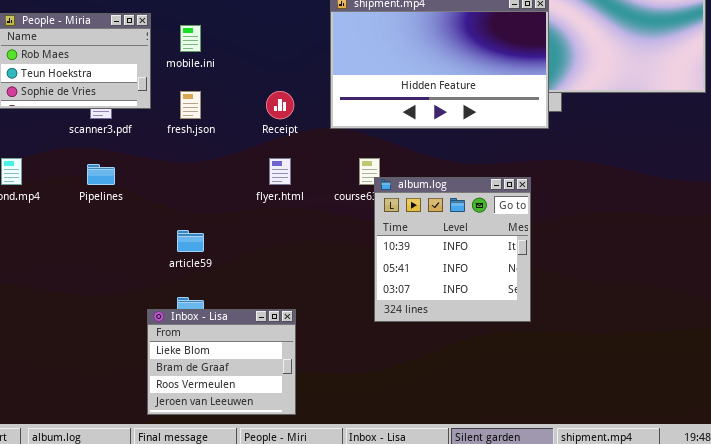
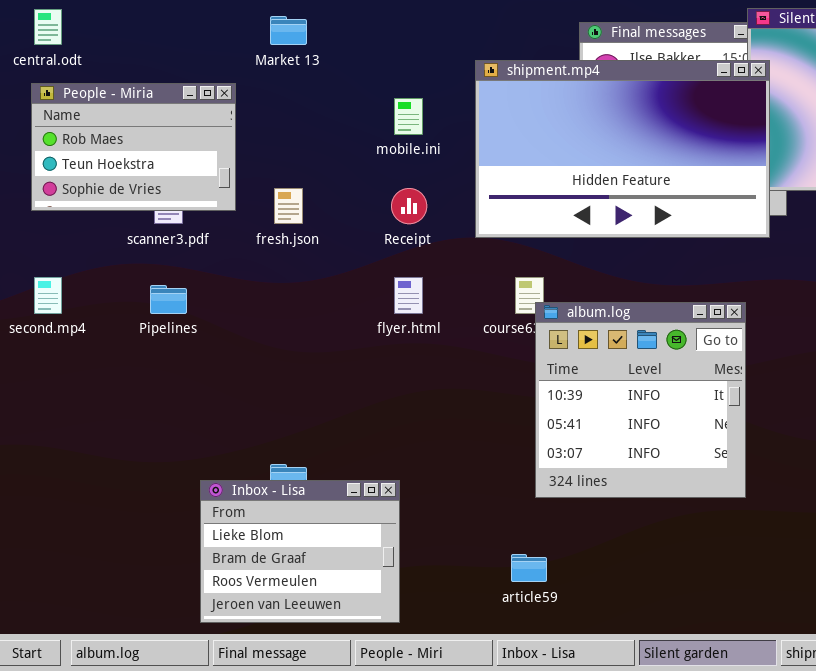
mobile.ini: [180,25,201,52] -> [394,98,423,135], moved
article59: [177,230,204,252] -> [511,554,547,582], moved
Inbox - Lisa: [147,309,296,415] -> [200,480,400,623], moved

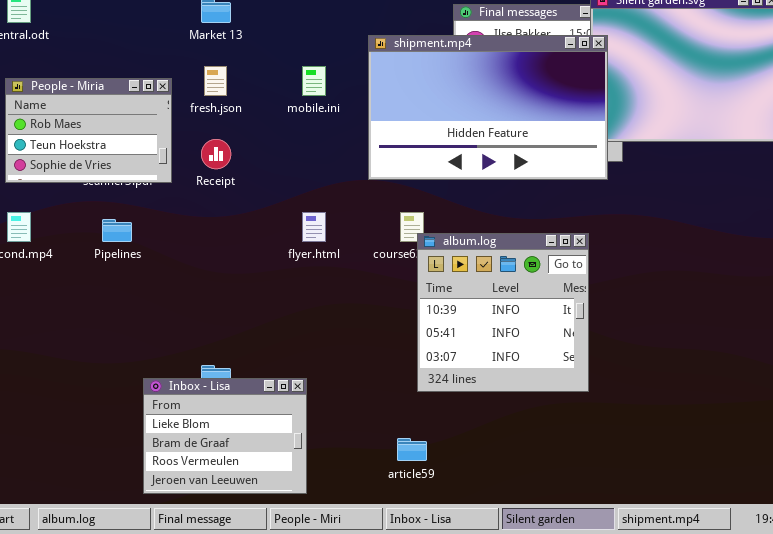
People - Miria: [31,83,236,211] -> [5,78,172,183], moved
fresh.json: [274,188,303,224] -> [204,66,227,96], moved
Receipt: [391,188,427,224] -> [201,139,231,169], moved

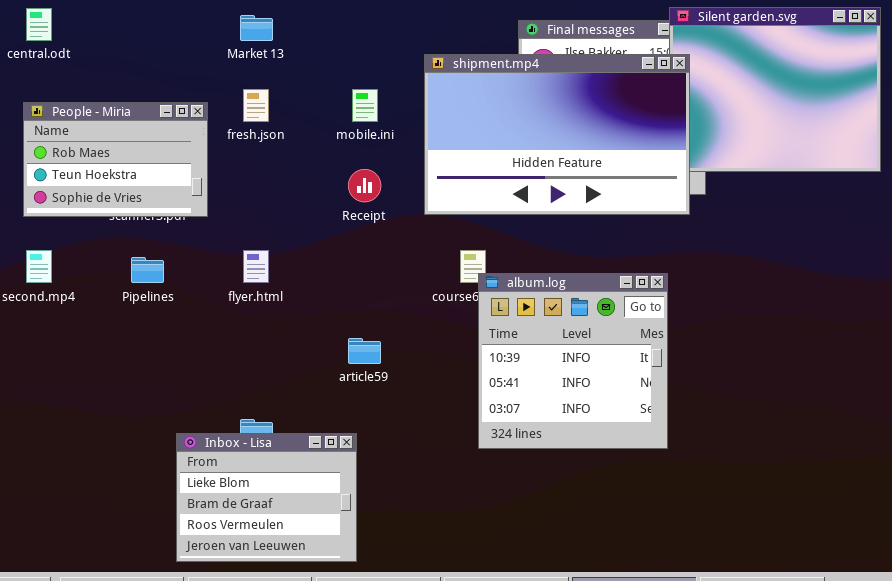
Receipt: [201,139,231,169] -> [348,169,381,202], moved
flyer.html: [302,212,326,242] -> [243,250,269,283], moved
article59: [397,438,427,461] -> [348,338,381,364], moved

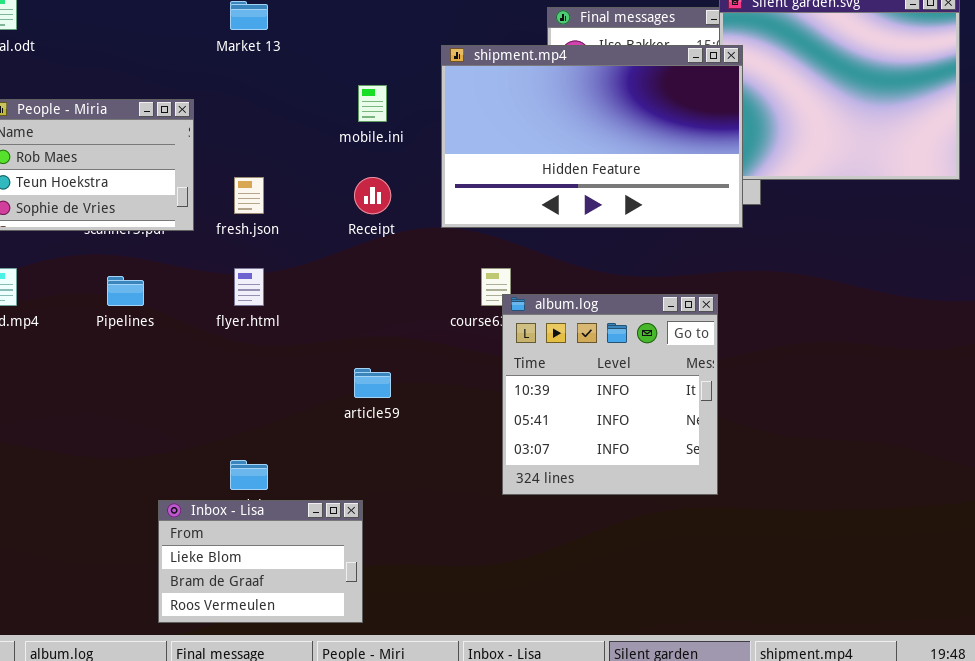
fresh.json: [243,89,269,122] -> [234,177,264,214], moved
Inbox - Lisa: [176,433,357,562] -> [158,500,363,623], resized

